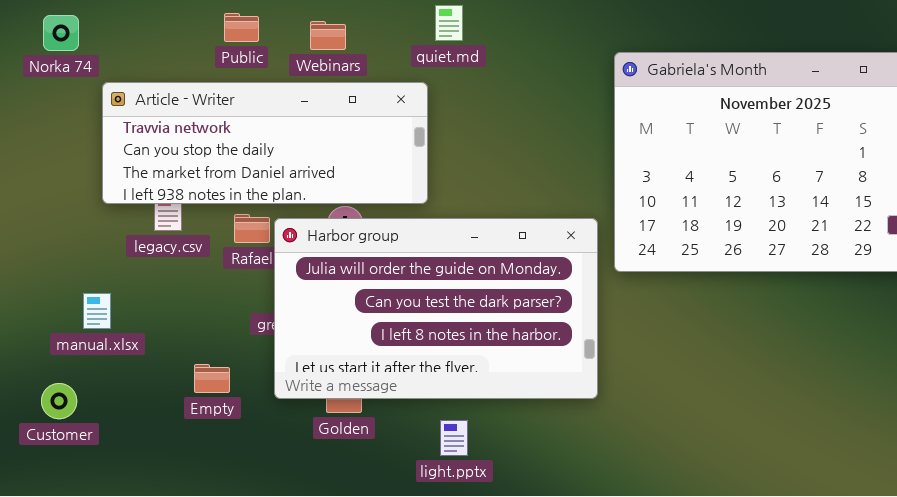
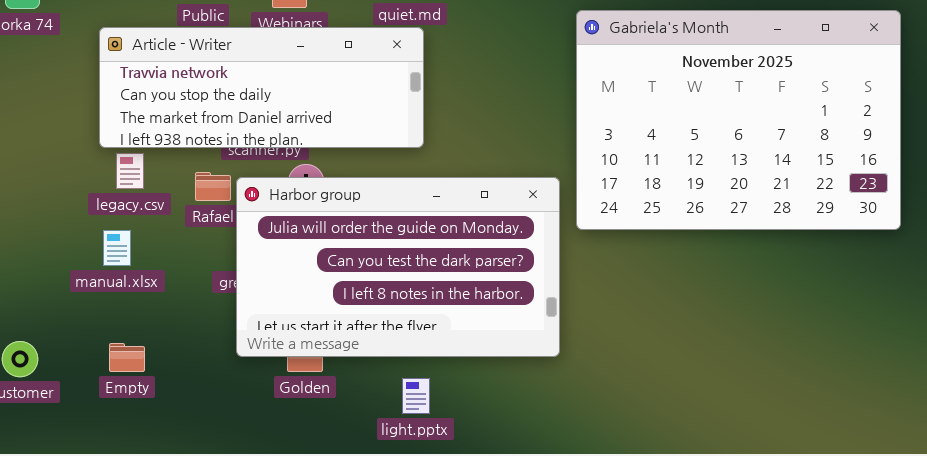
Article - Writer: [102,82,428,204] -> [99,27,424,148], moved
manual.xlsx: [83,293,111,329] -> [103,230,131,266], moved
Empty: [194,364,230,393] -> [109,343,145,372], moved

